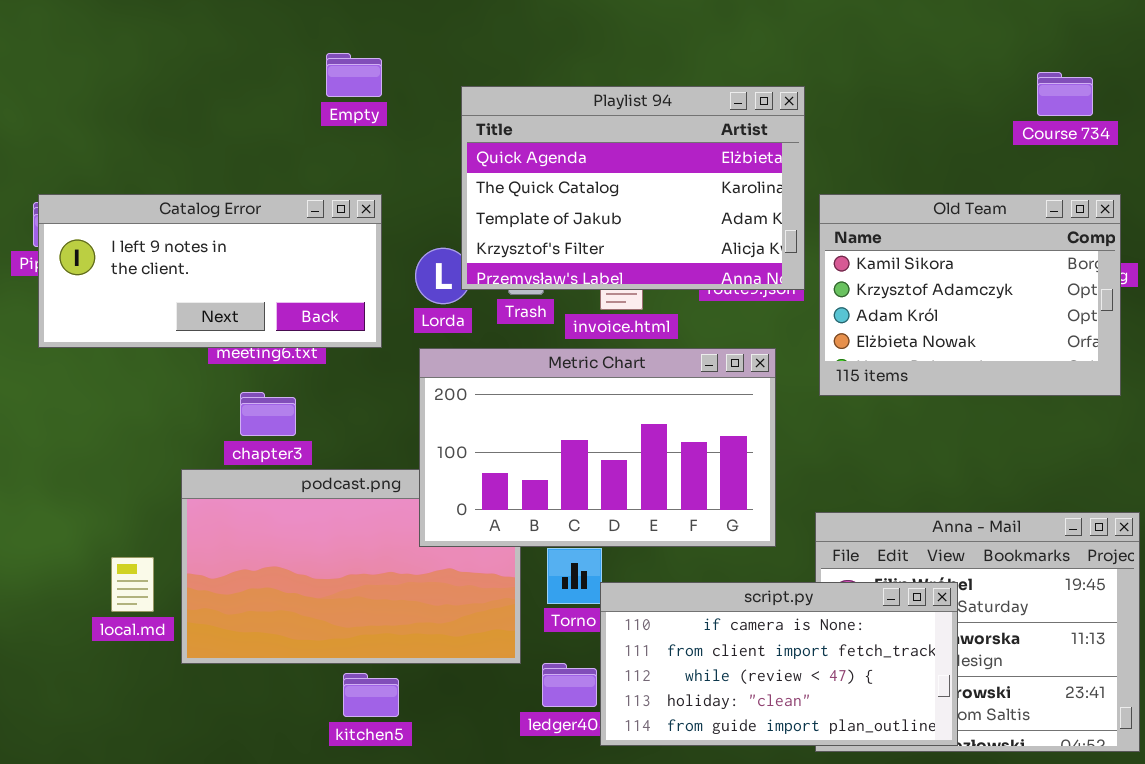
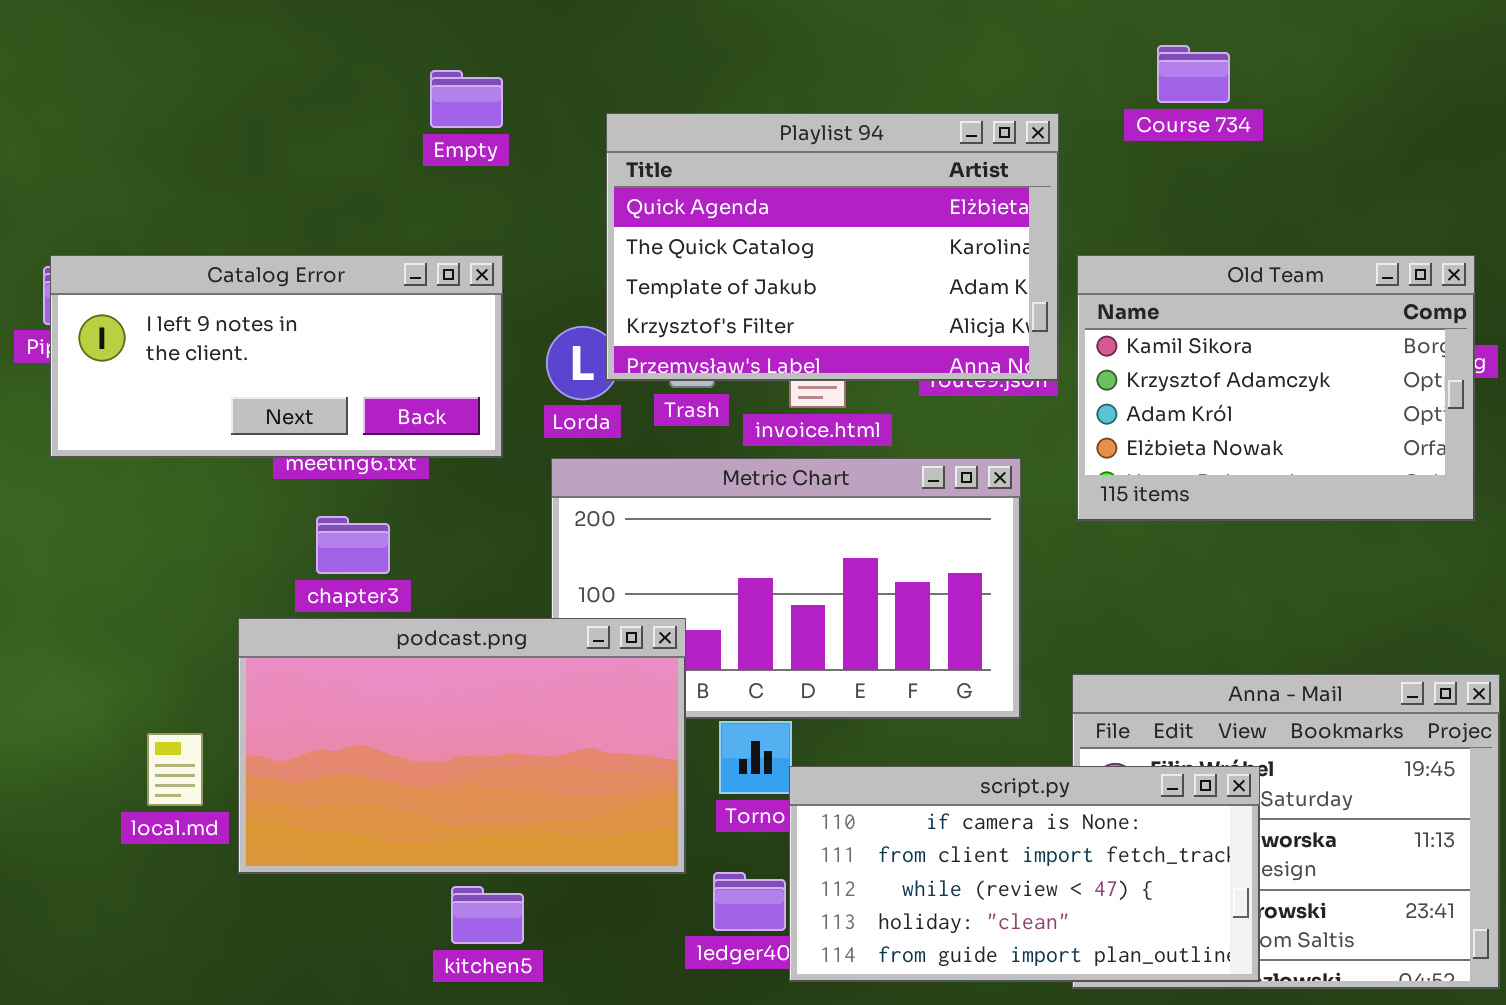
Course 734: [1037,72,1093,116] -> [1157,45,1230,103], moved
podcast.png: [181,469,521,664] -> [238,618,686,874], raised

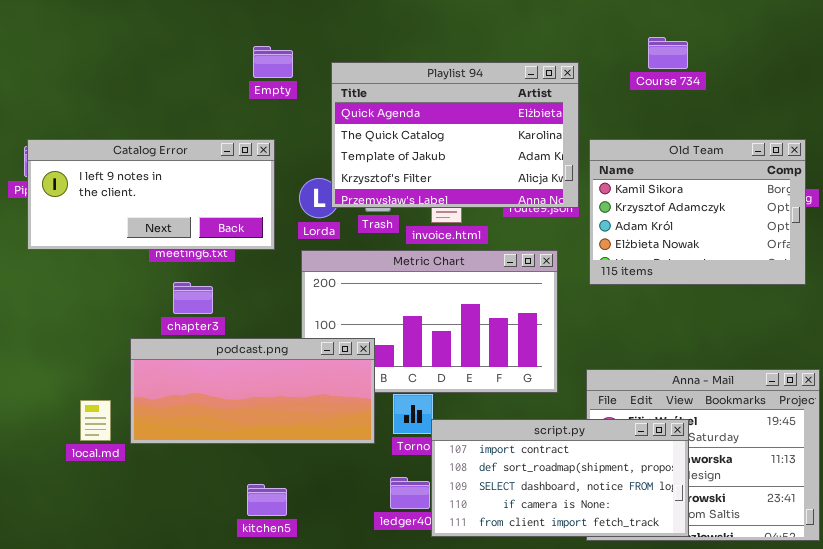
Course 734: [1157,45,1230,103] -> [648,37,688,69], moved
Empty: [430,70,503,128] -> [253,46,293,78], moved
podcast.png: [238,618,686,874] -> [130,338,375,444], resized
script.py: [789,766,1260,982] -> [431,419,689,537], scrolled up 3 rows

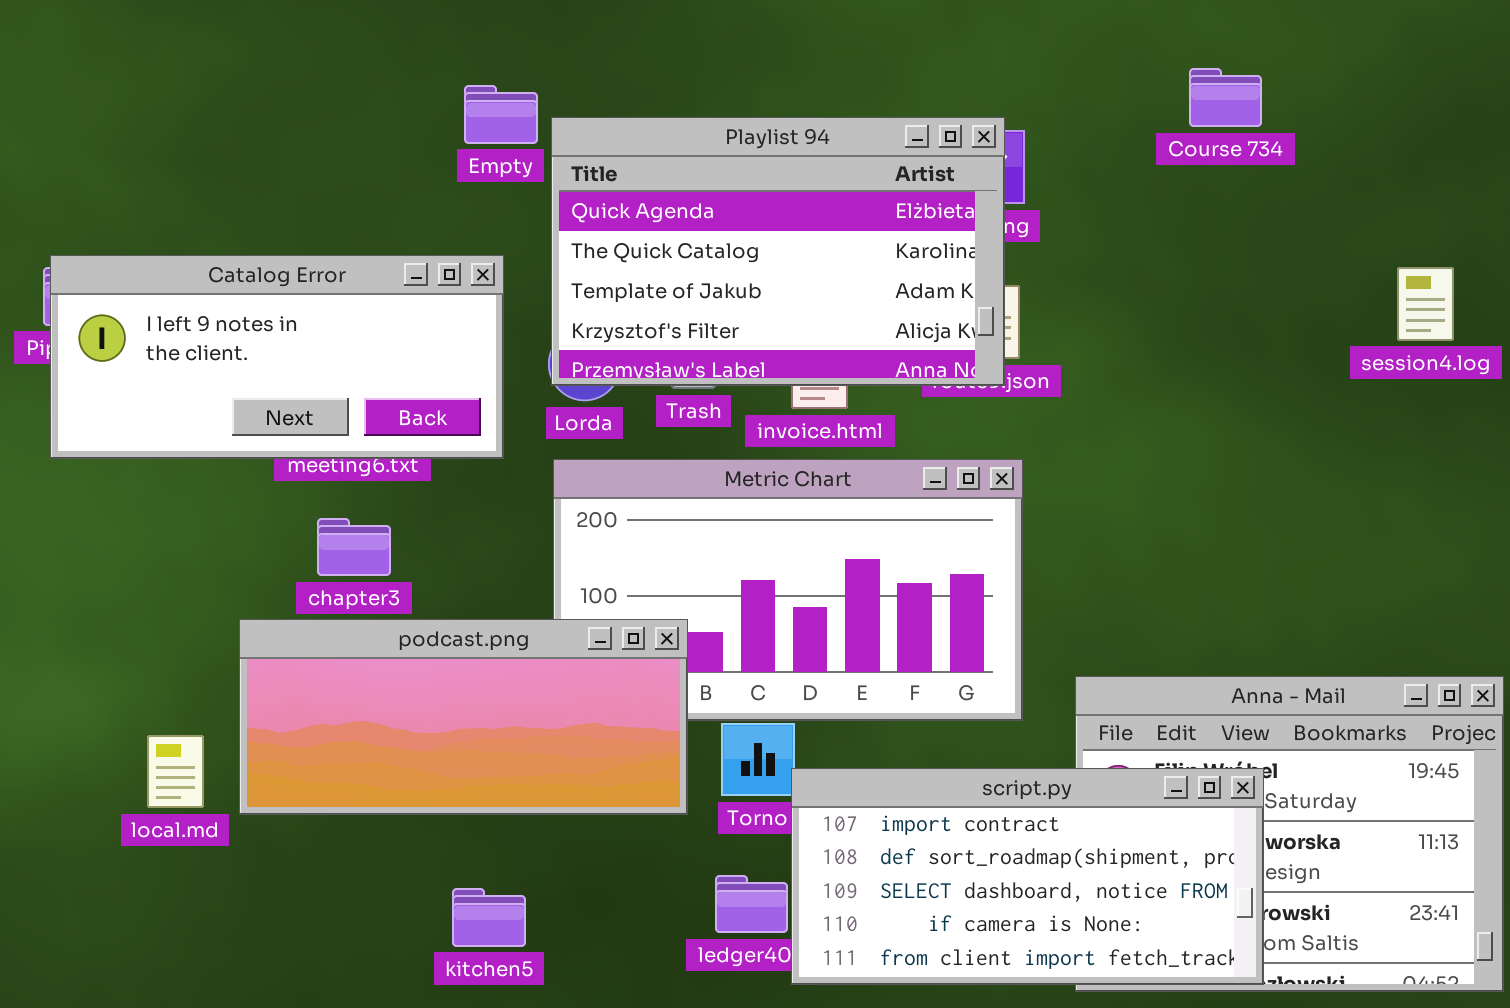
Playlist 94: [331,62,579,208] -> [551,117,1005,386], moved
Old Team: [589,139,806,285] -> none, closed

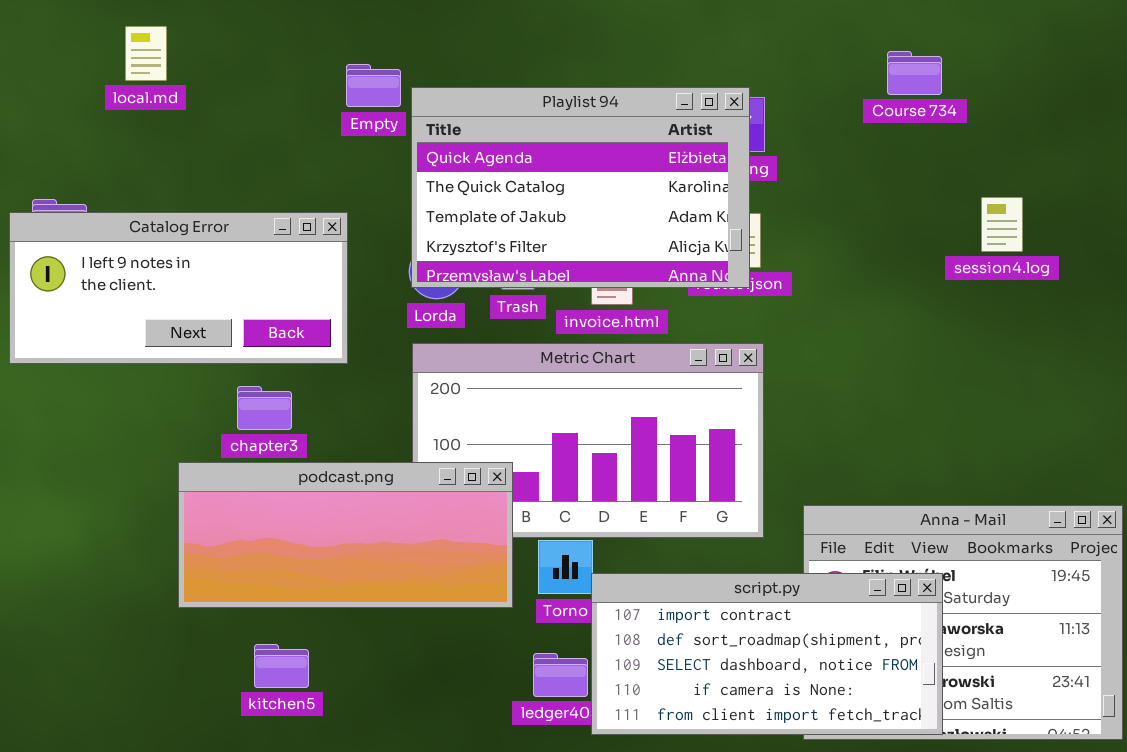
Catalog Error: [50,255,504,459] -> [9,212,348,364], moved
session4.log: [1397,267,1454,341] -> [981,197,1023,252], moved
local.md: [147,735,204,808] -> [125,26,167,81], moved
kitchen5: [452,888,526,947] -> [254,644,309,688], moved

